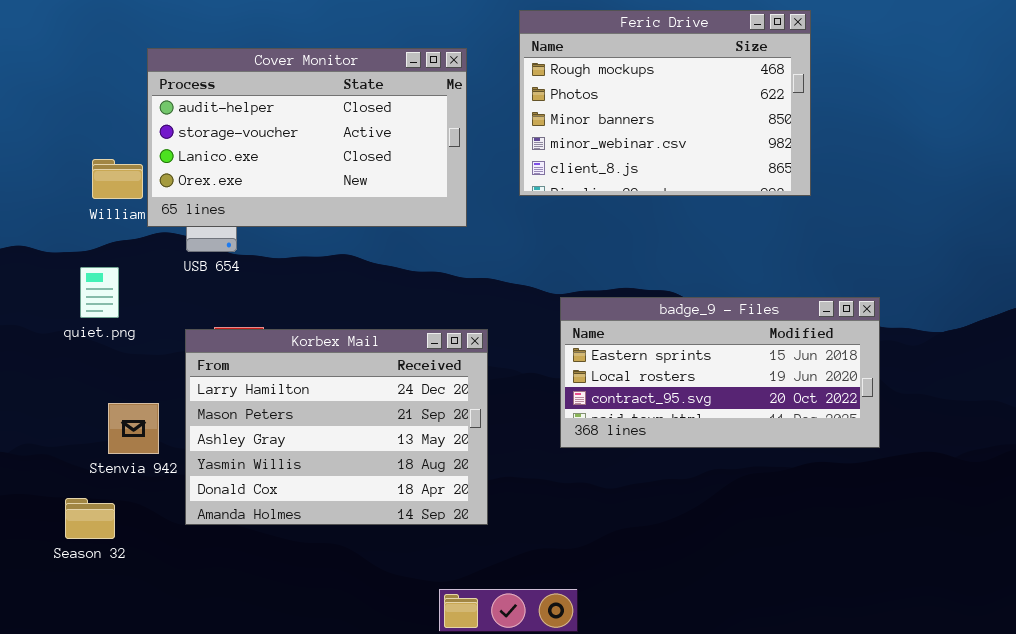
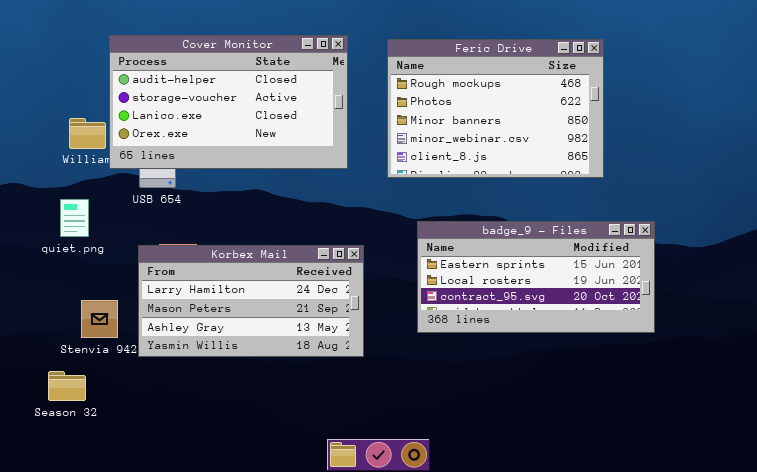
Feric Drive: [519,10,811,196] -> [387,39,604,178], moved
Korbex Mail: [185,329,488,525] -> [138,245,364,357], resized

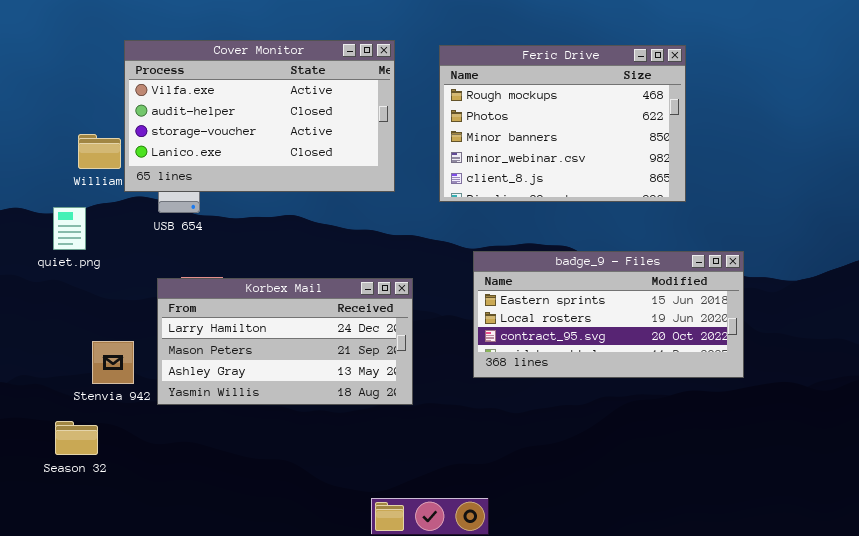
Cover Monitor: [109,35,348,169] -> [124,40,395,192], scrolled up 1 row
quiet.png: [60,199,89,237] -> [53,207,86,250], moved

